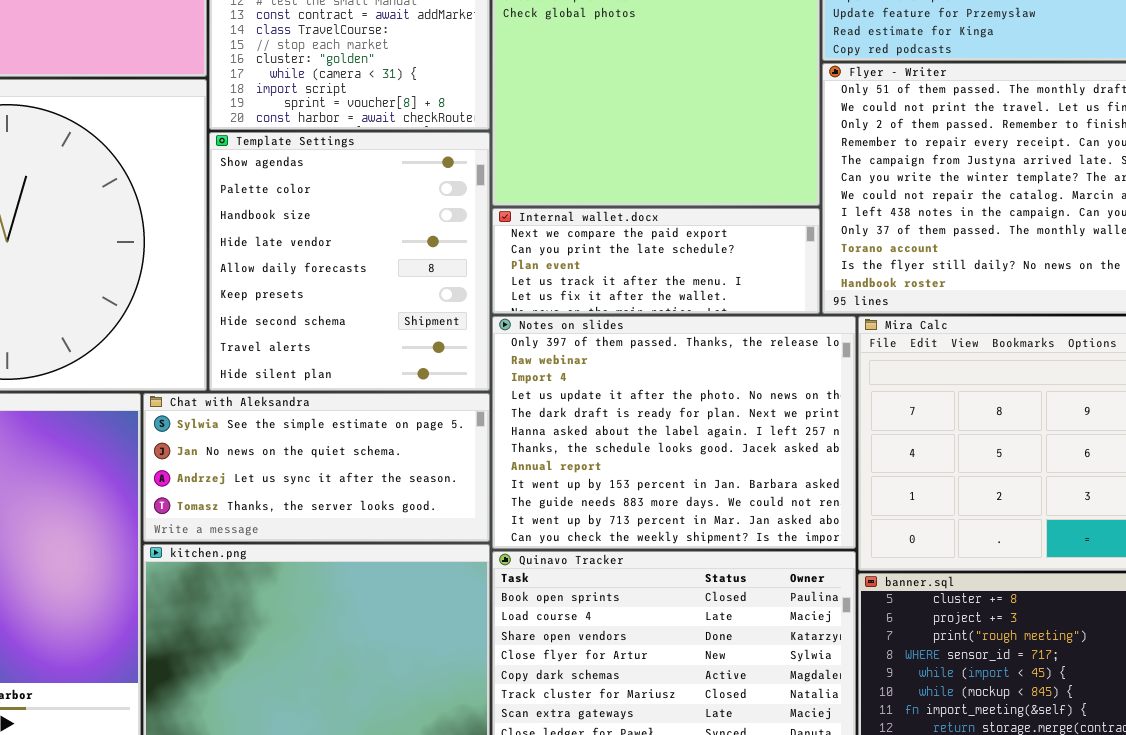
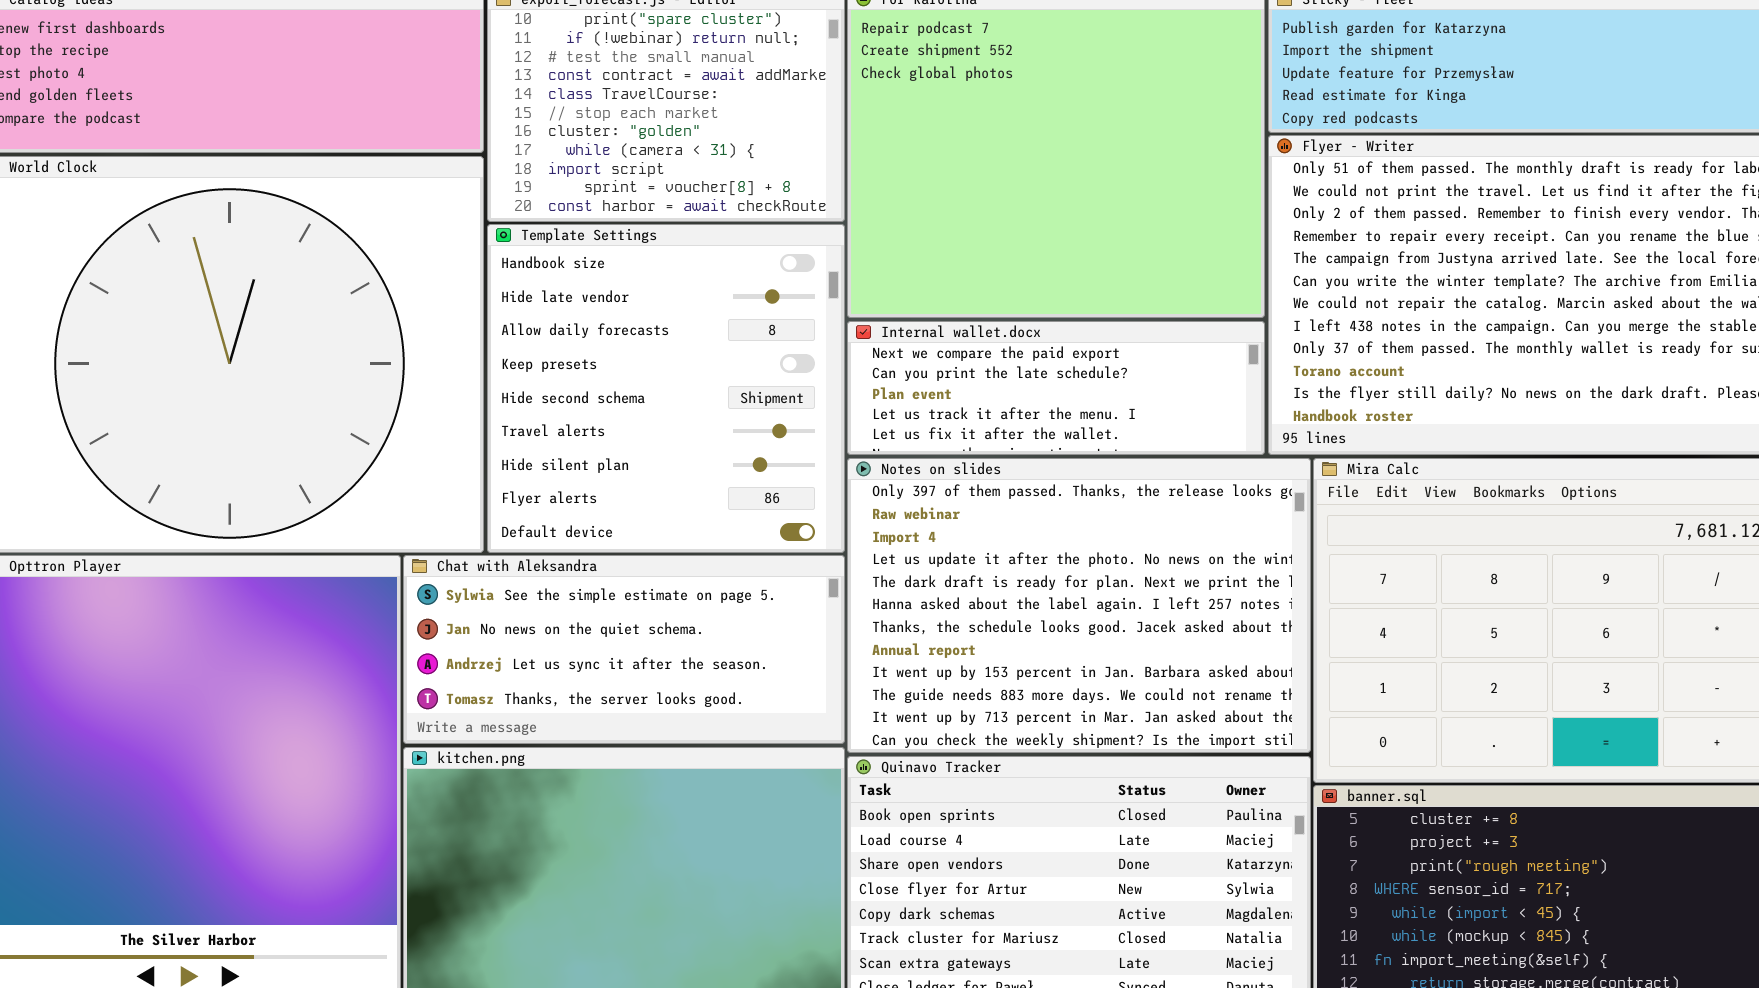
Template Settings: [209,132,490,391] -> [487,224,845,553], scrolled down 2 rows

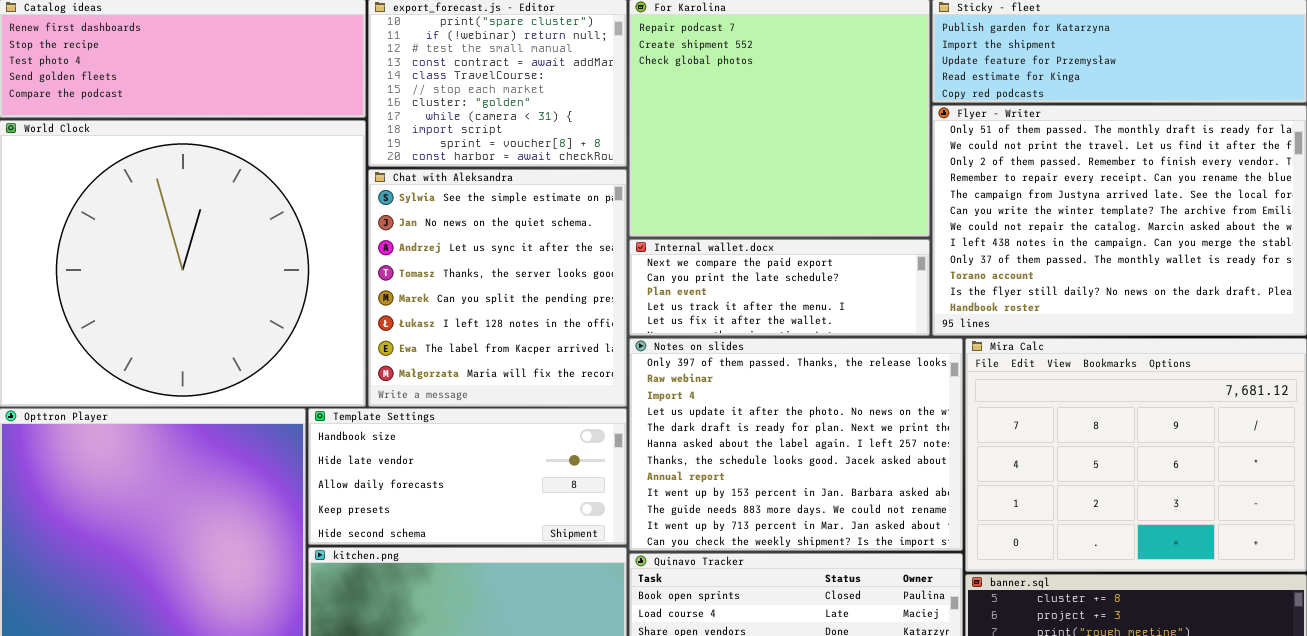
Template Settings: [487,224,845,553] -> [308,408,627,545], moved, resized
Chat with Aleksandra: [403,555,845,744] -> [368,169,627,407], moved, resized

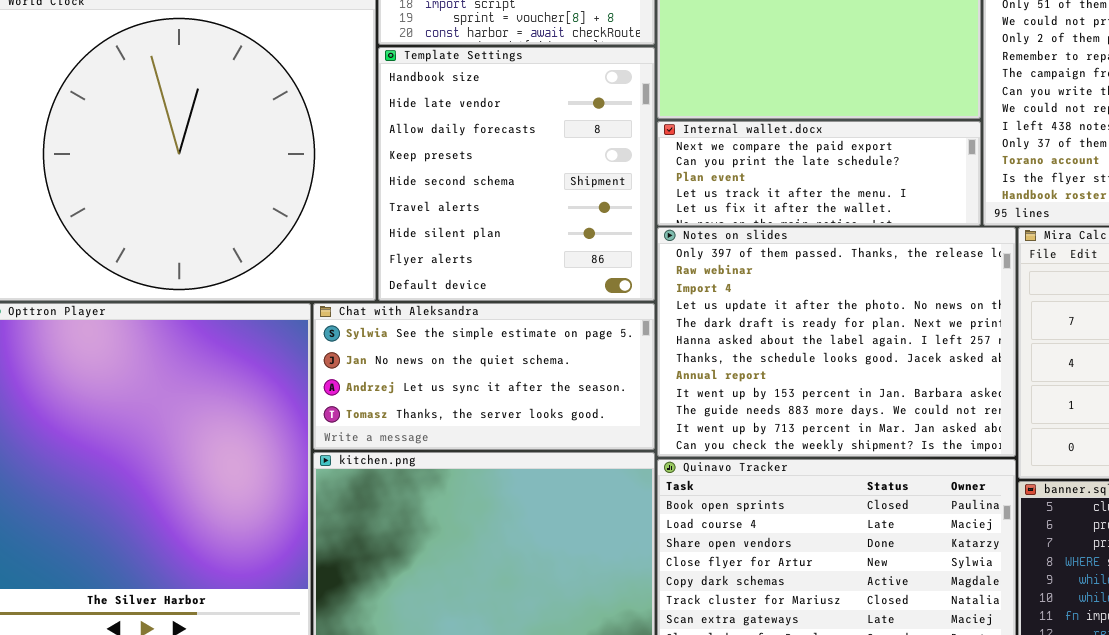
Chat with Aleksandra: [368,169,627,407] -> [313,303,655,450], moved, resized
Template Settings: [308,408,627,545] -> [378,47,655,301], moved, resized

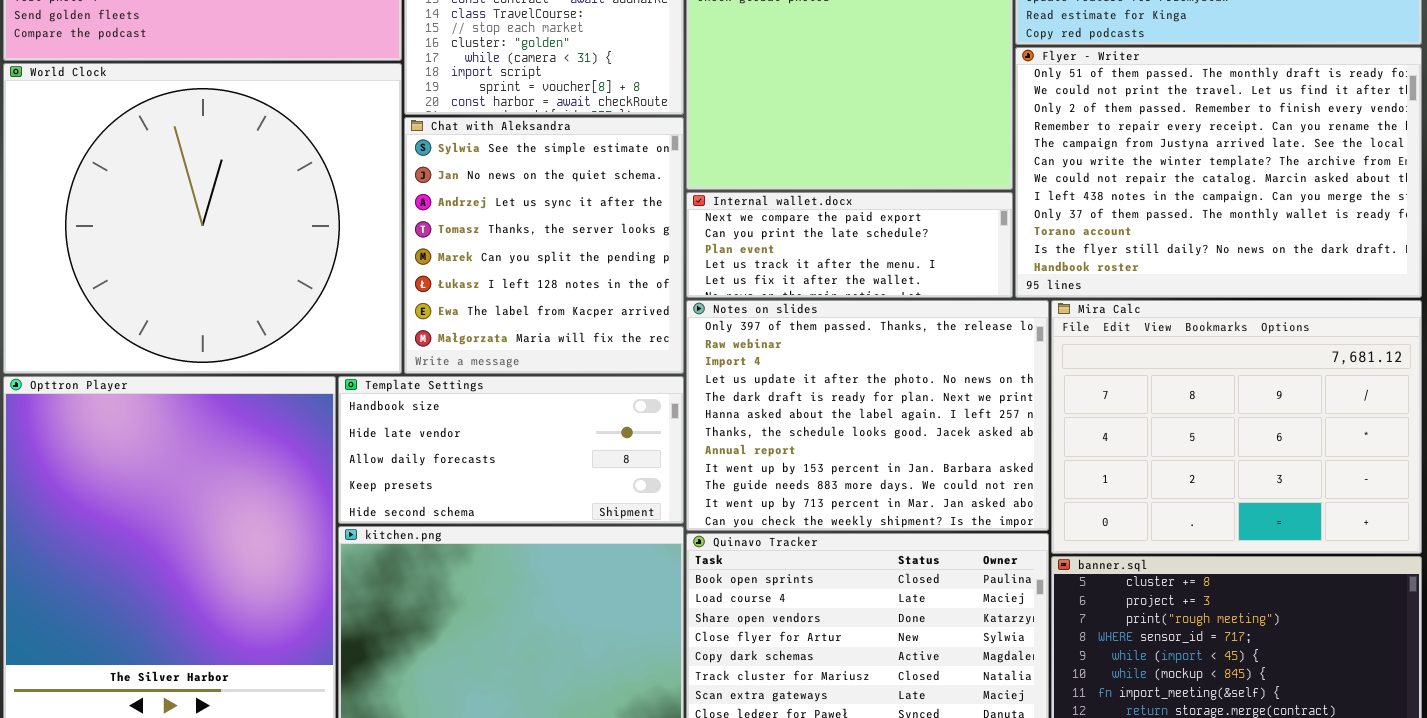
Template Settings: [378,47,655,301] -> [338,376,684,524], moved, resized
Chat with Aleksandra: [313,303,655,450] -> [404,117,684,374], moved, resized

